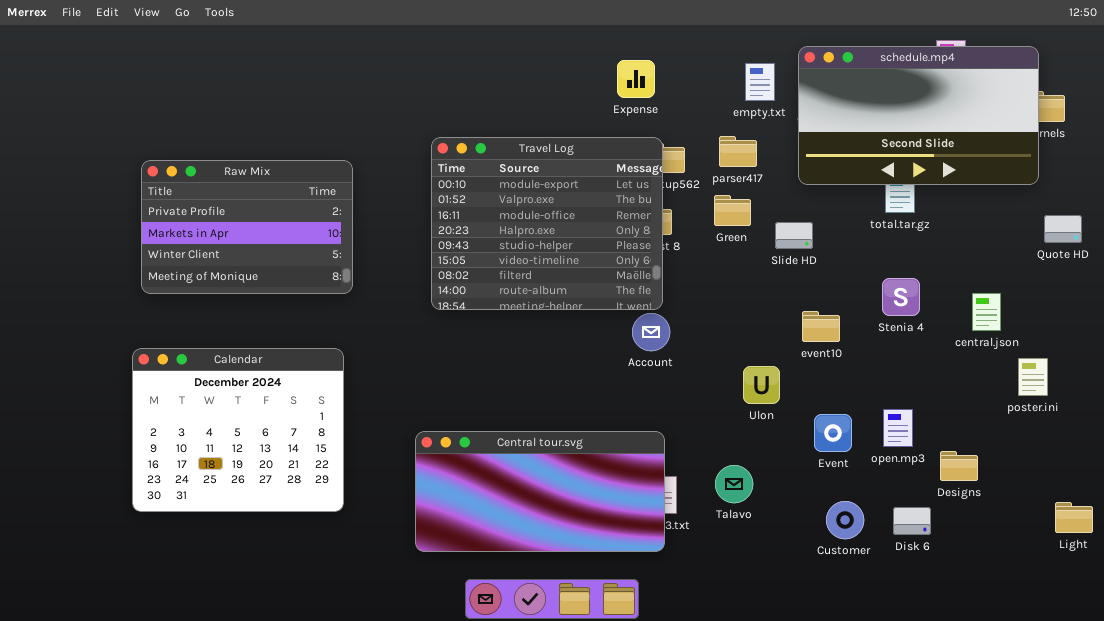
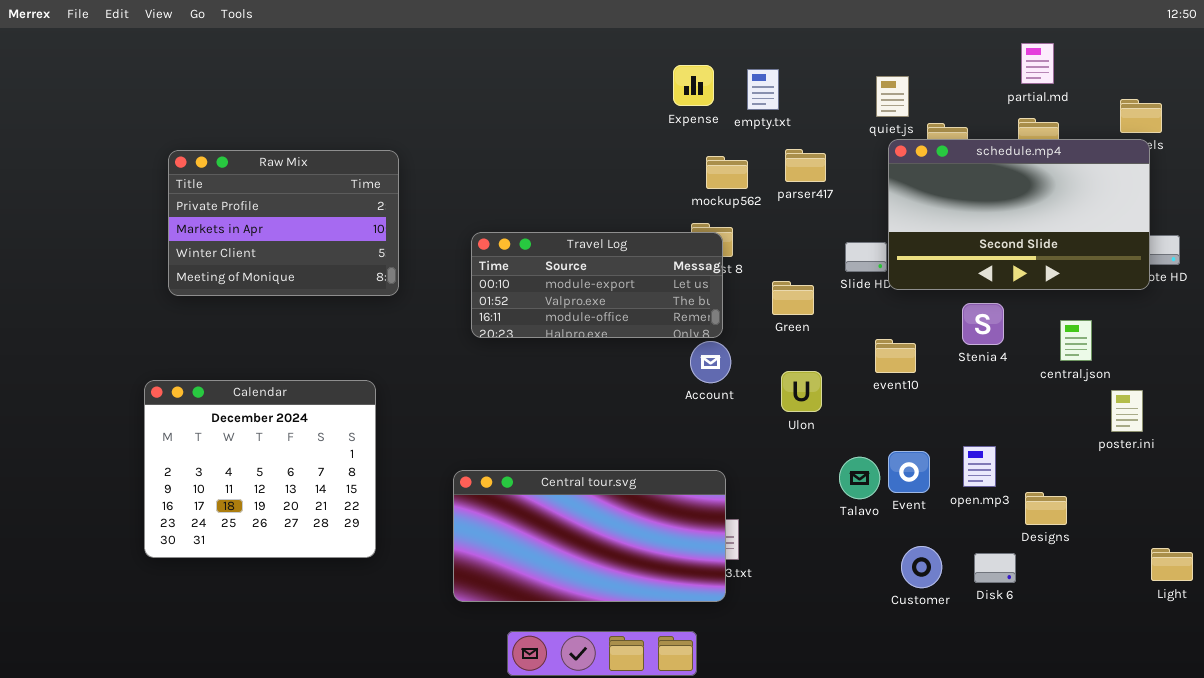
schedule.mp4: [798,46,1039,185] -> [888,139,1150,290], moved
empty.txt: [745,63,775,101] -> [747,69,779,110], moved
Travel Log: [431,137,663,310] -> [471,232,723,338], resized
Raw Mix: [141,160,353,294] -> [168,150,399,296], moved
Green: [714,195,751,226] -> [772,281,814,315], moved
Ulon: [743,366,780,404] -> [781,371,822,412], moved
Talavo: [715,465,753,503] -> [839,457,880,499], moved

